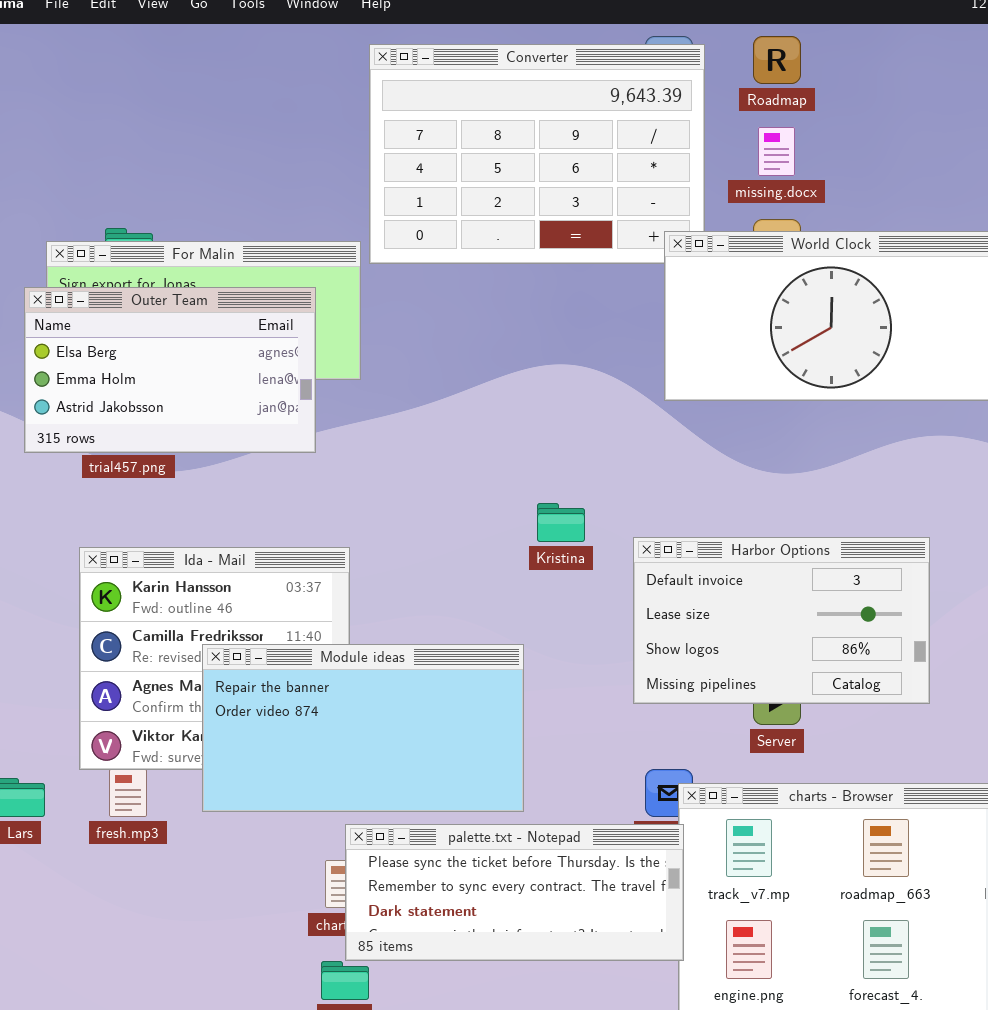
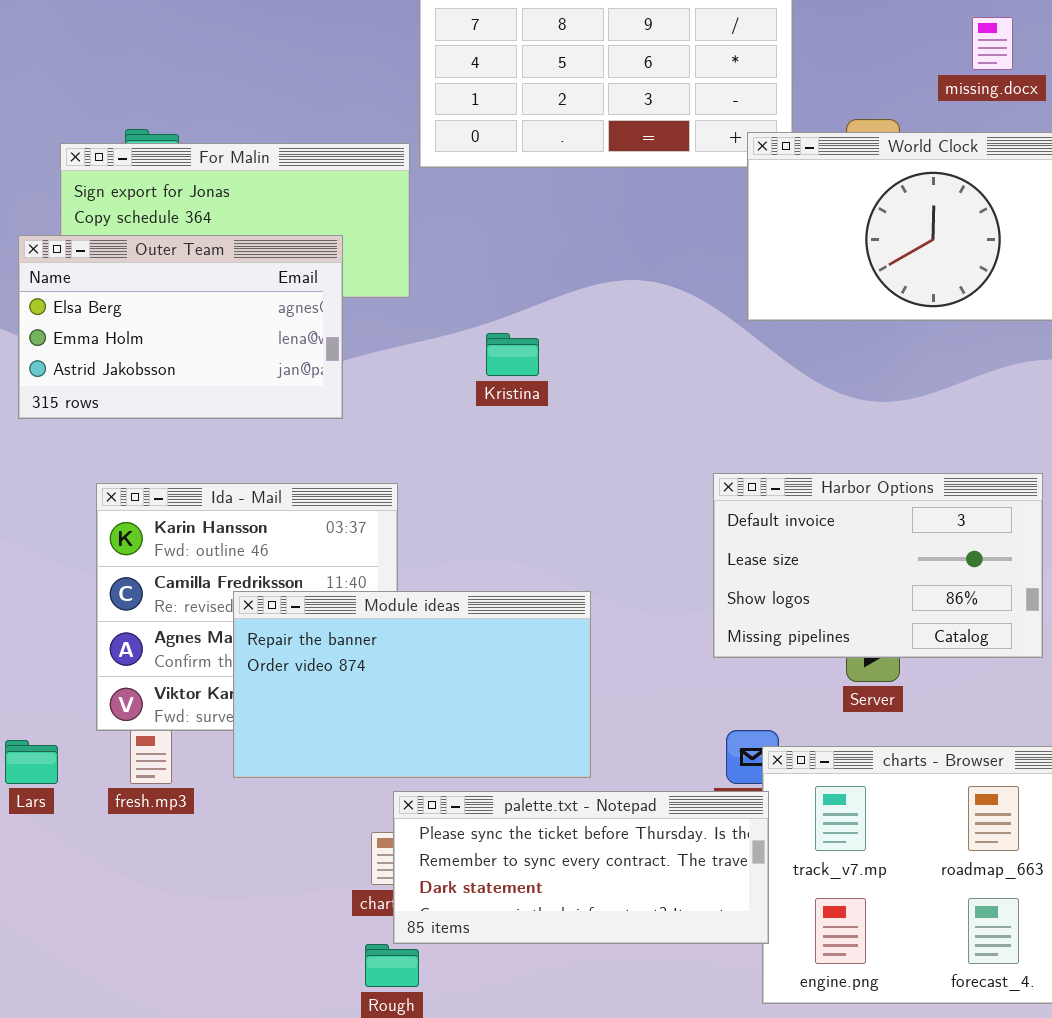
missing.docx: [758,127,795,176] -> [972,17,1013,70], moved
Outer Team: [24,287,316,453] -> [18,235,343,419], moved
Kristina: [537,503,585,542] -> [486,333,539,376], moved

